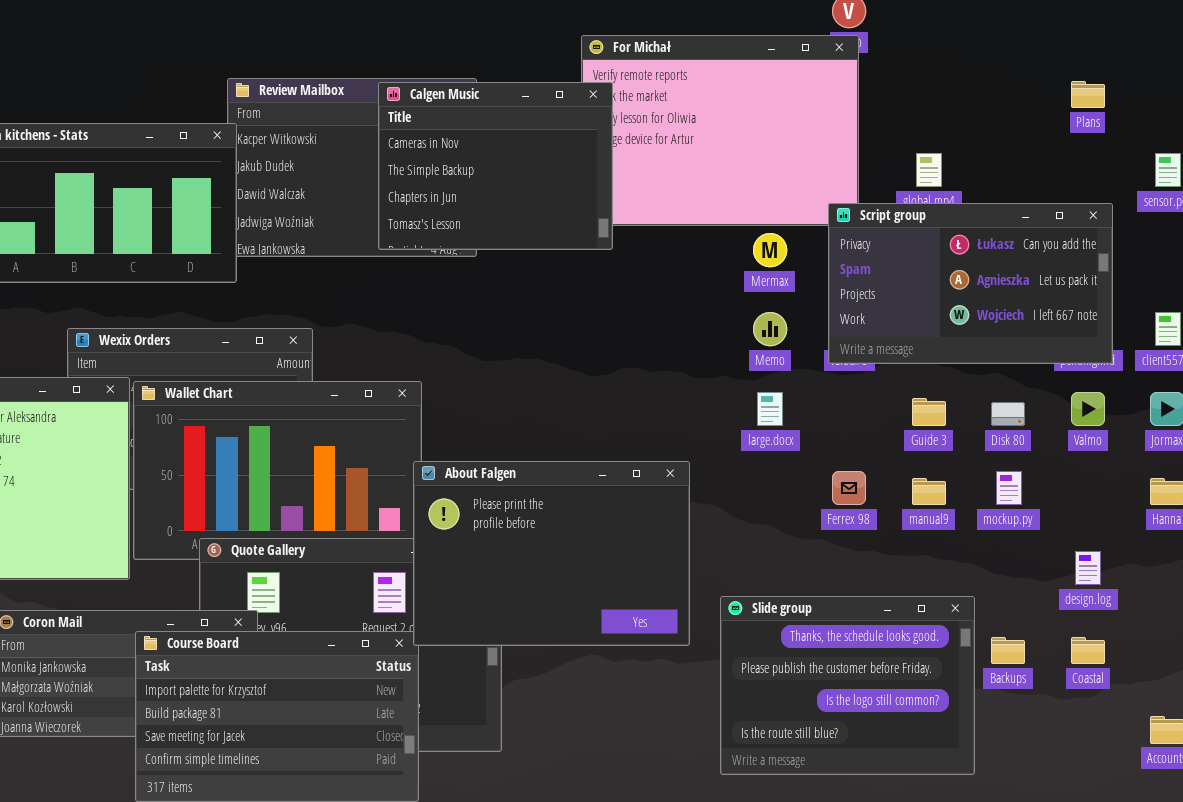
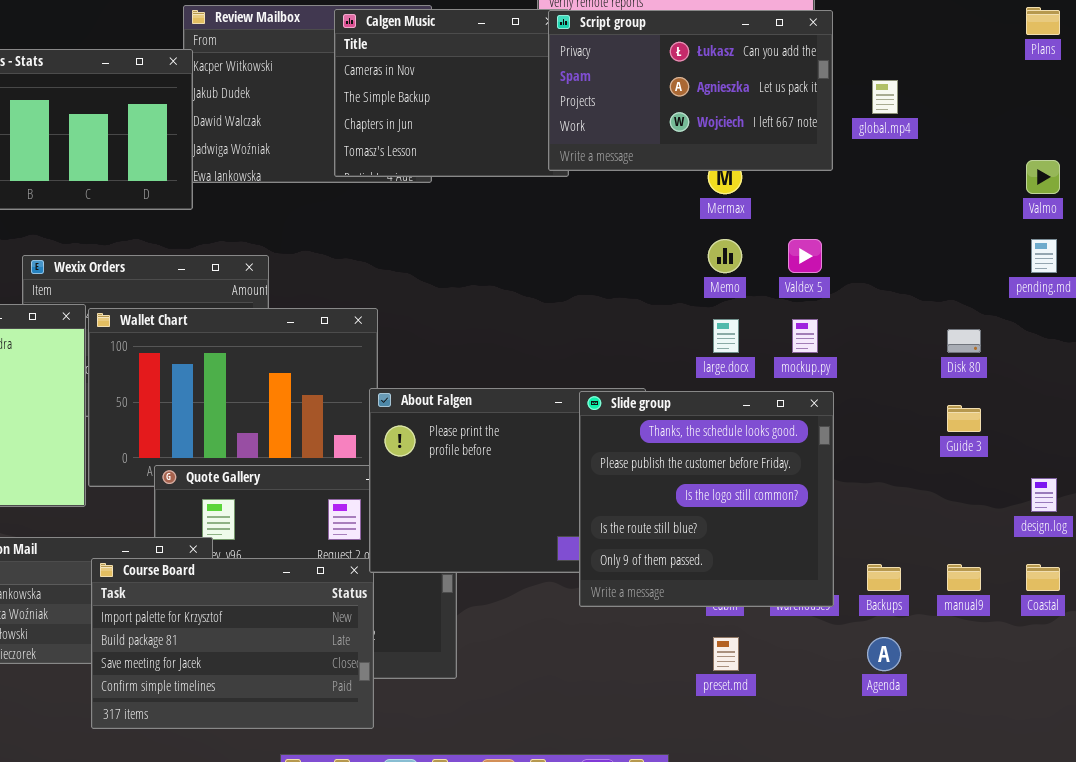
Script group: [828,203,1113,364] -> [548,10,833,171], moved
Valmo: [1071,392,1105,426] -> [1026,160,1060,194], moved
Guide 3: [912,398,946,426] -> [947,405,981,432], moved
mockup.py: [996,471,1022,505] -> [792,319,818,353], moved
manual9: [912,478,946,505] -> [947,564,981,591], moved
Slide group: [720,596,975,775] -> [579,391,834,607], moved, resized
Backups: [991,637,1025,664] -> [867,564,901,591], moved

